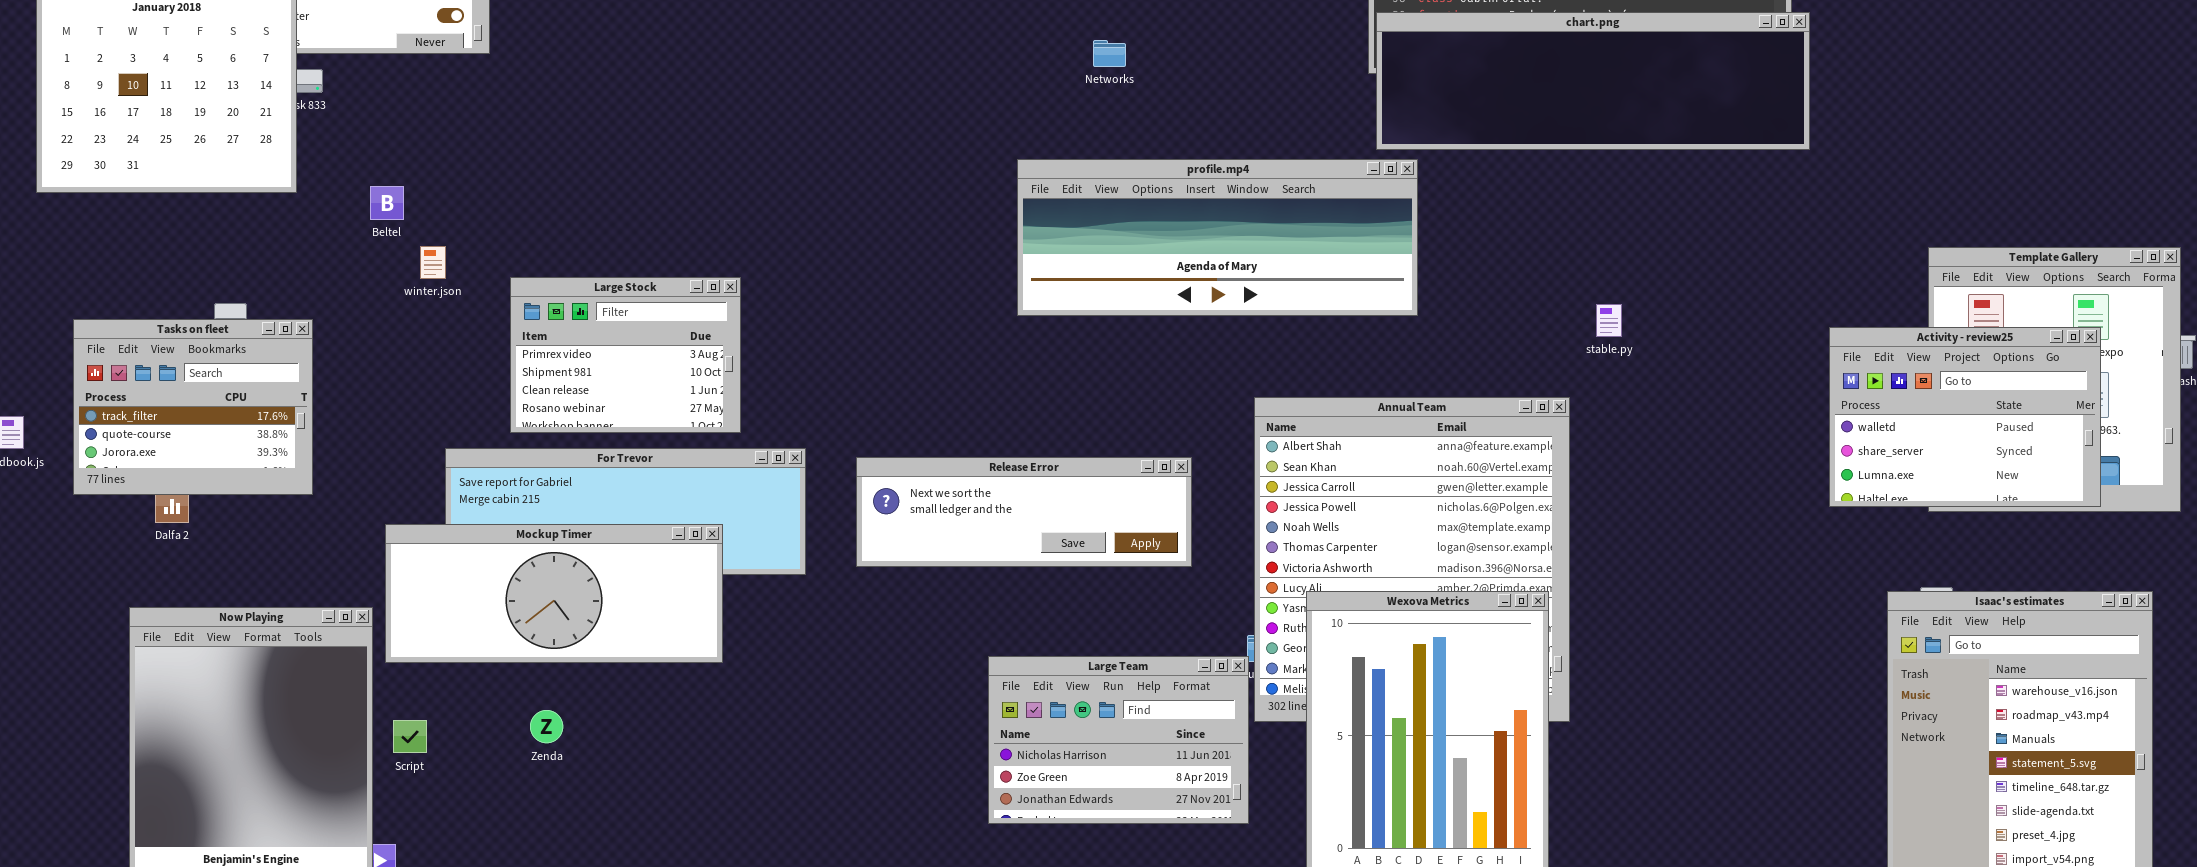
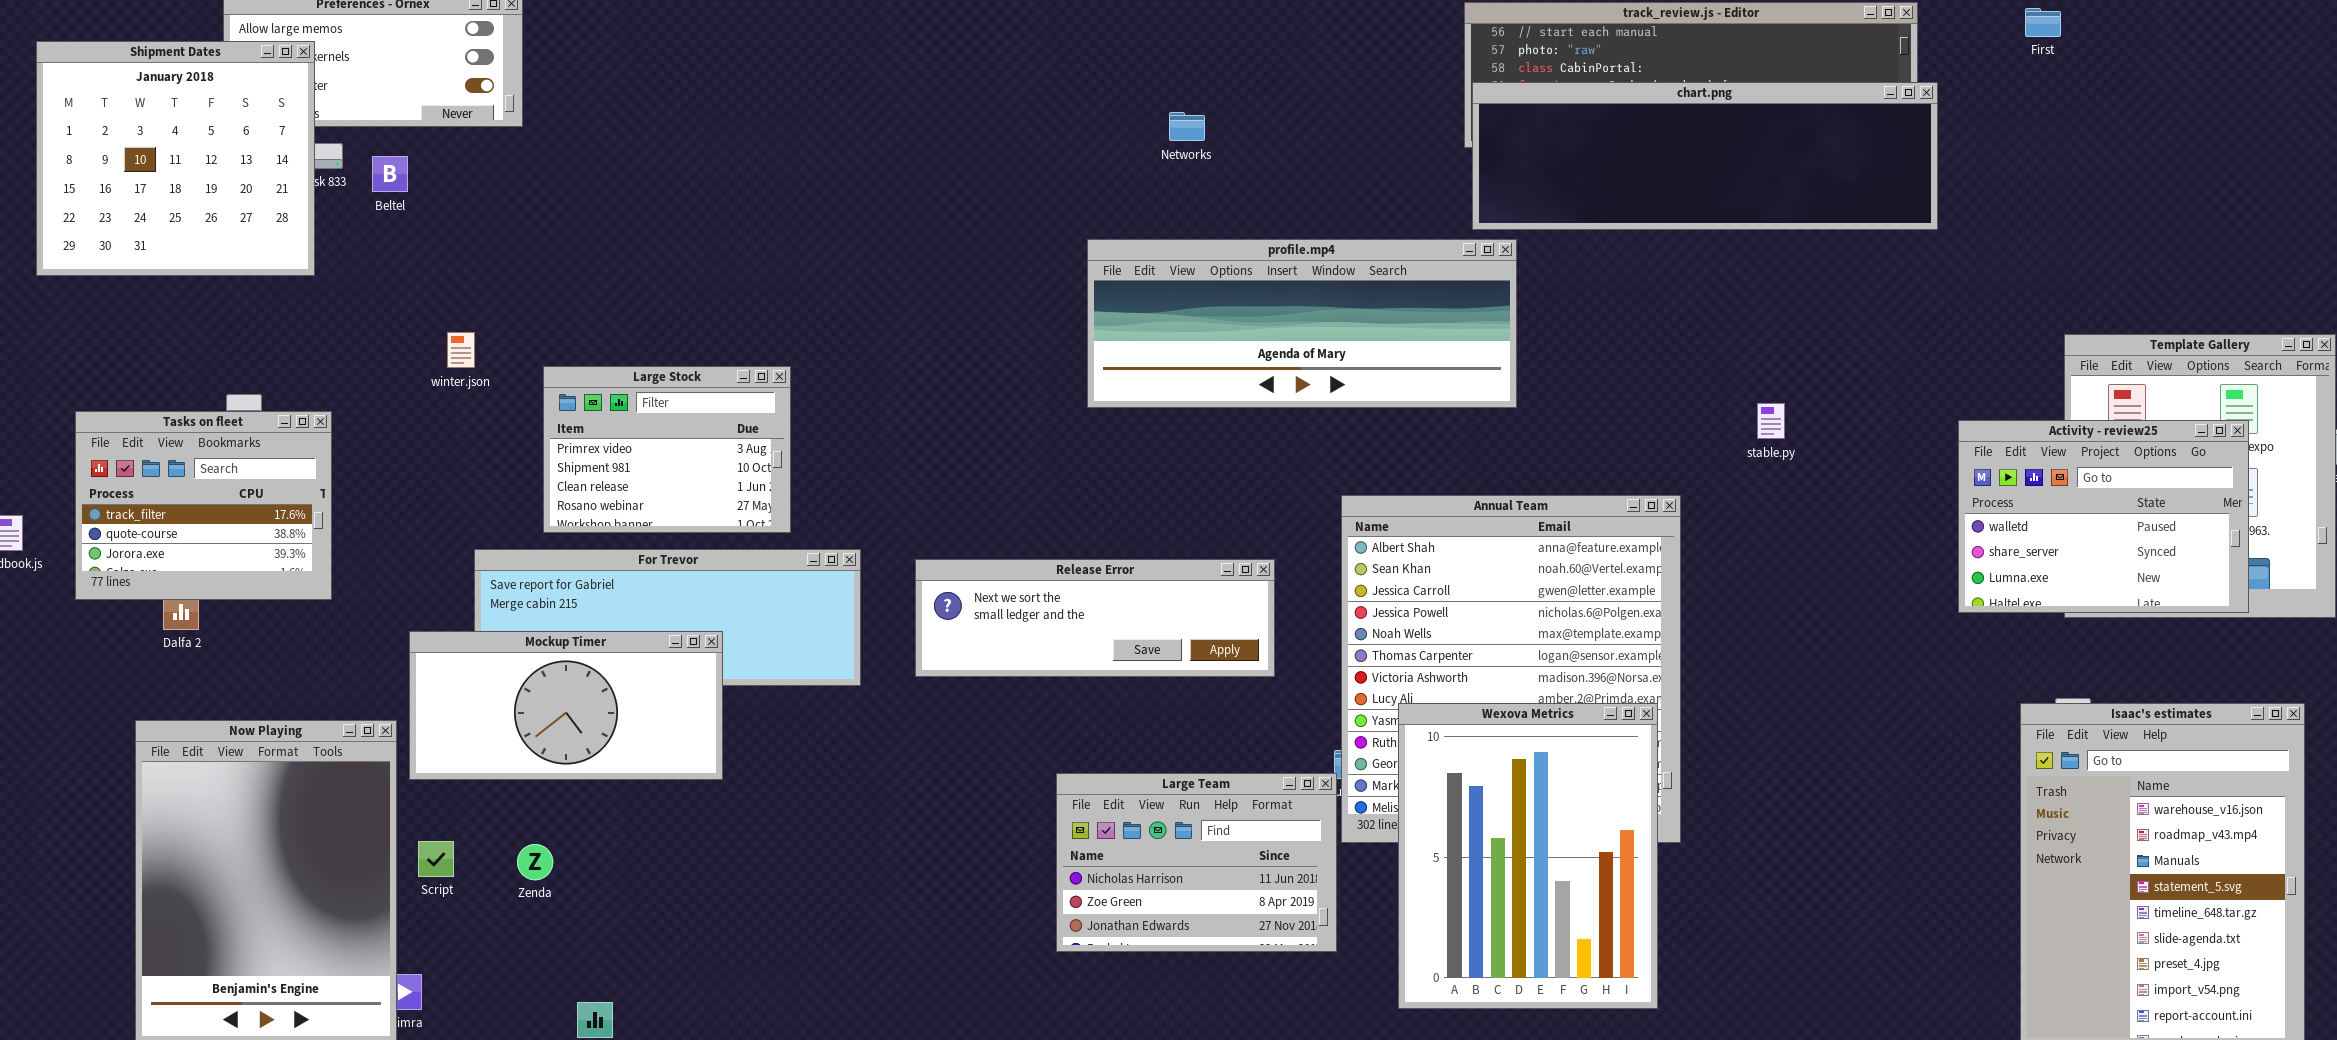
Beltel: [370,186,404,220] -> [372,156,408,192], moved
stable.py: [1596,304,1622,337] -> [1757,403,1785,439], moved
Mockup Timer: [385,524,723,663] -> [409,631,723,780], resized
Zenda: [530,710,563,743] -> [517,844,553,880], moved

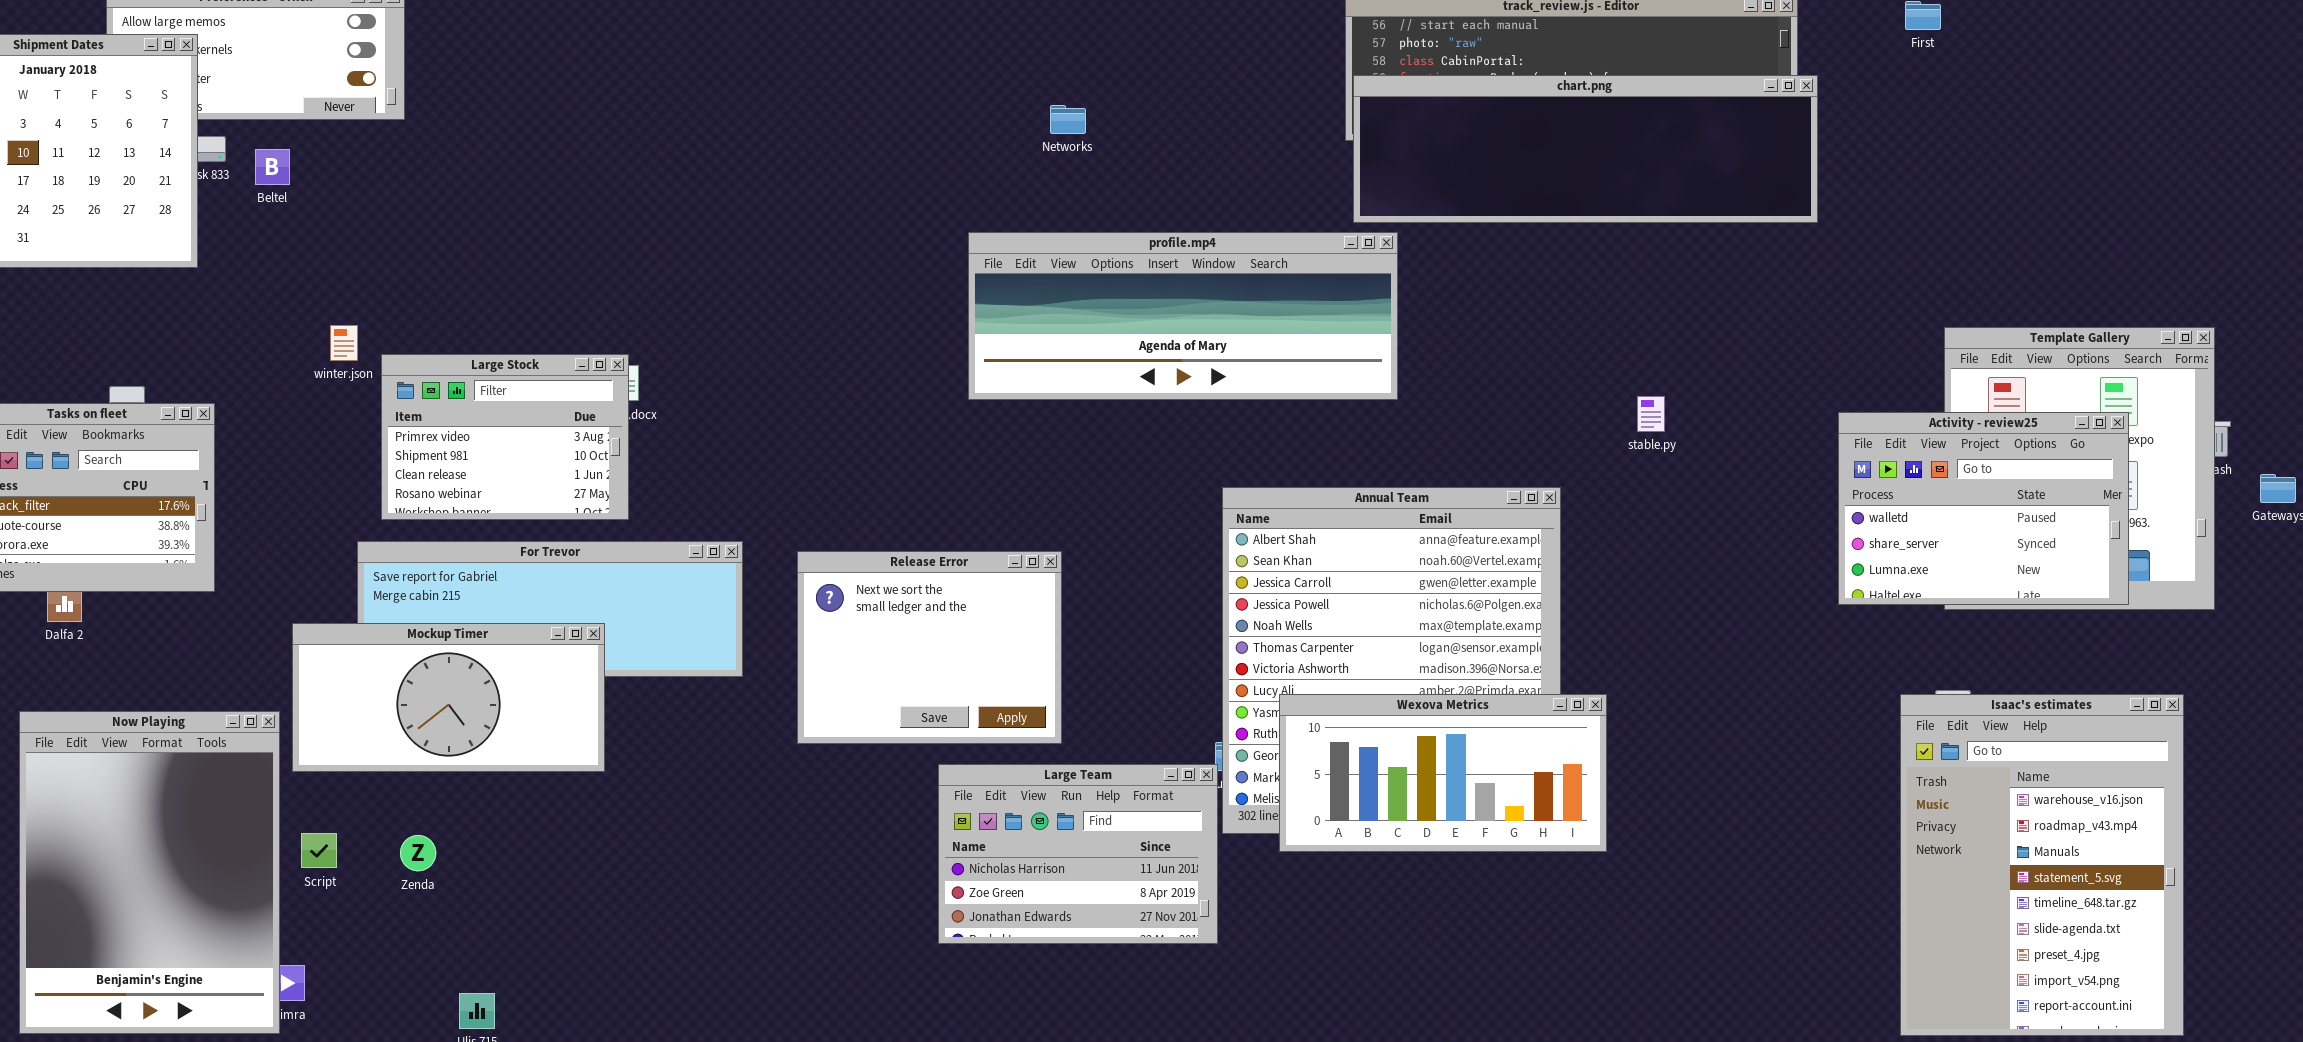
Large Stock: [543,366,791,533] -> [381,354,629,520], moved
Release Error: [915,559,1275,677] -> [797,551,1062,744], resized
Wexova Metrics: [1398,703,1658,1009] -> [1279,694,1607,852], resized

